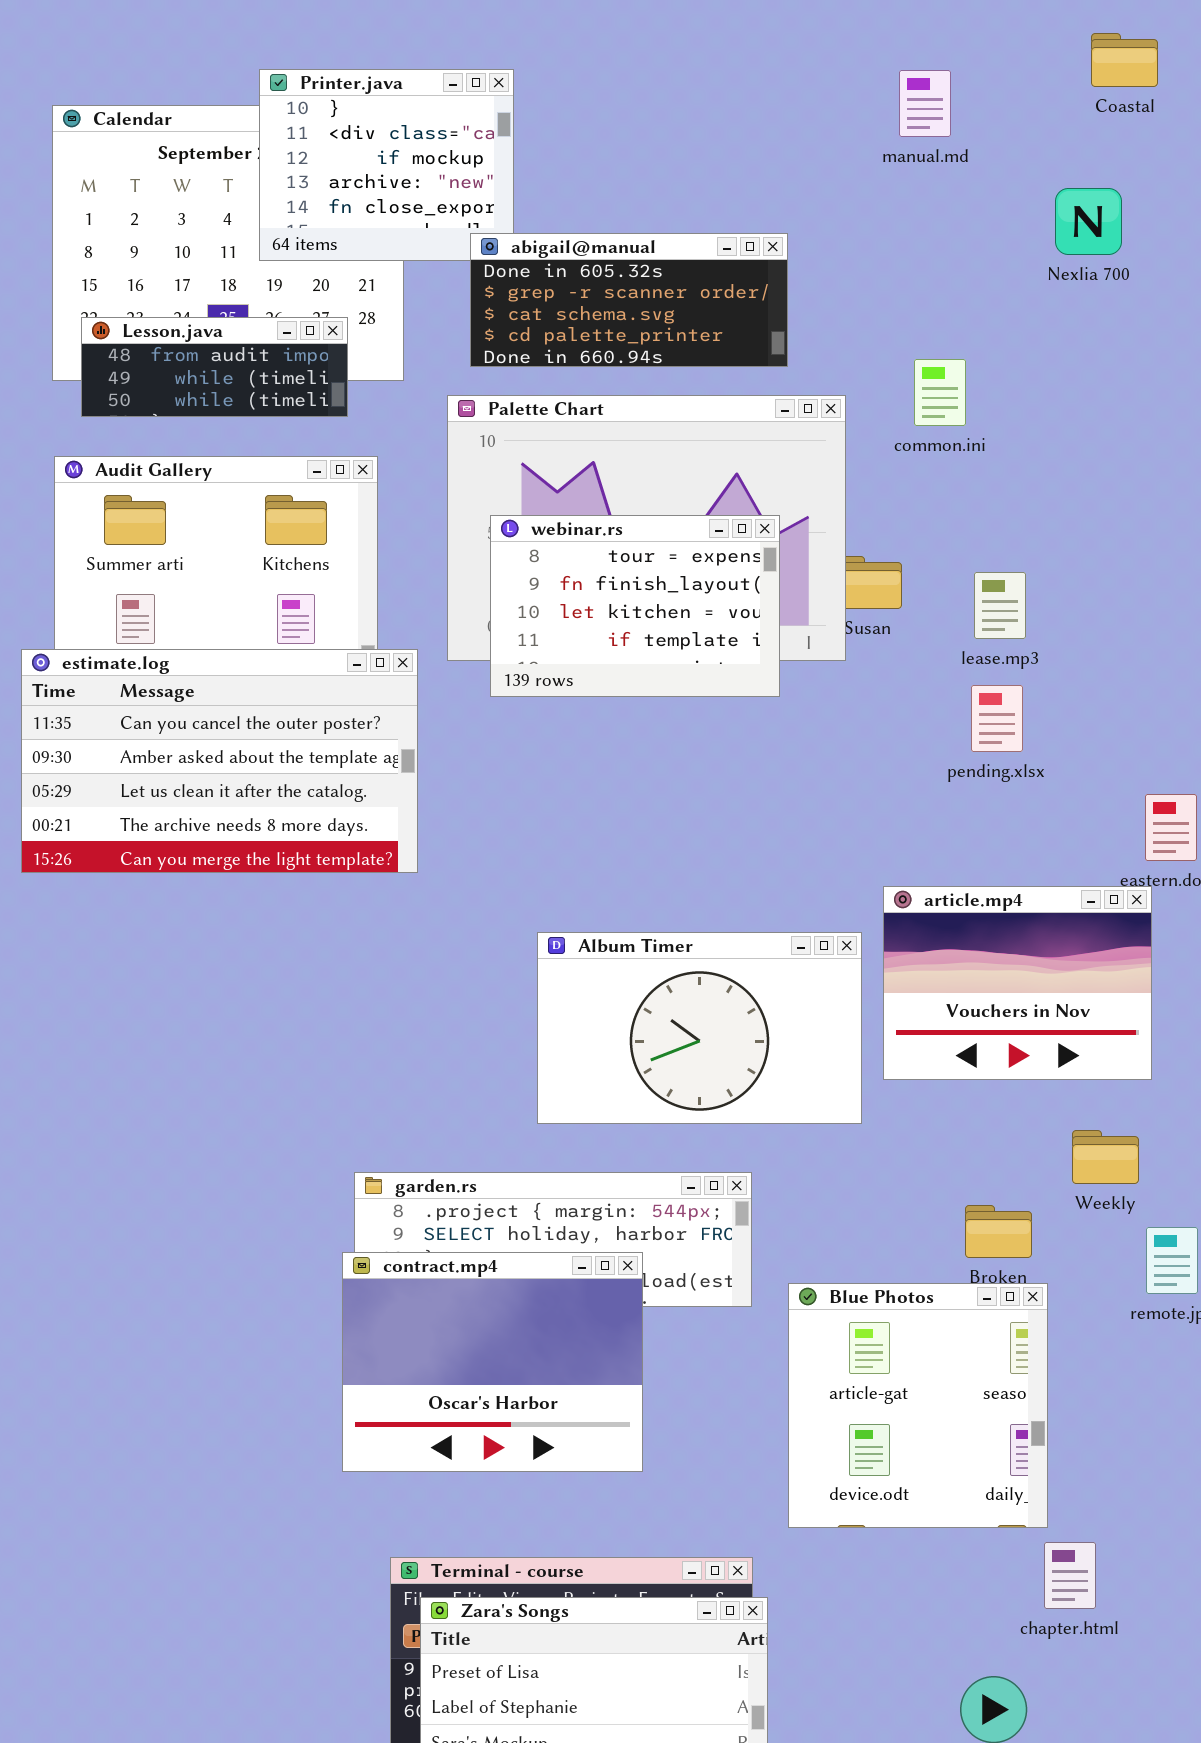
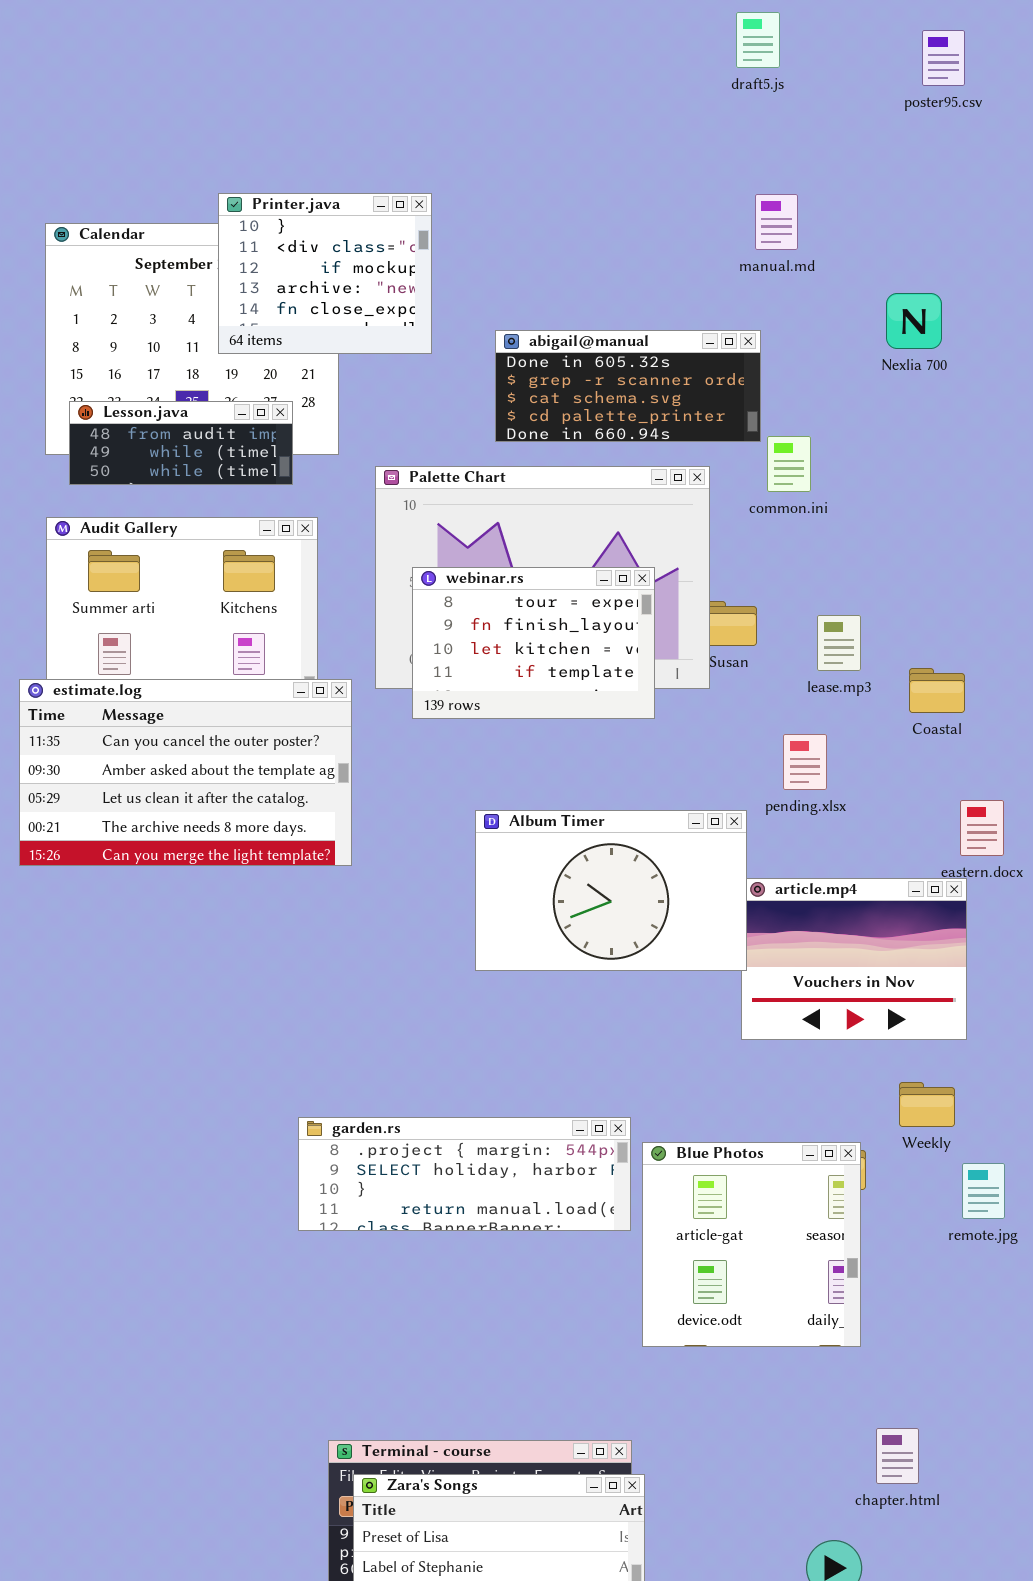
Coastal: [1091,33,1158,87] -> [909,668,965,713], moved
abigail@manual: [470,233,788,367] -> [495,330,761,442], moved
pending.xlsx: [971,685,1023,752] -> [783,734,827,790], moved
Album Timer: [537,932,862,1124] -> [475,810,747,971], moved
contract.mp4: [342,1252,643,1472] -> none, closed
Blue Photos: [788,1283,1048,1528] -> [642,1142,861,1347], moved

